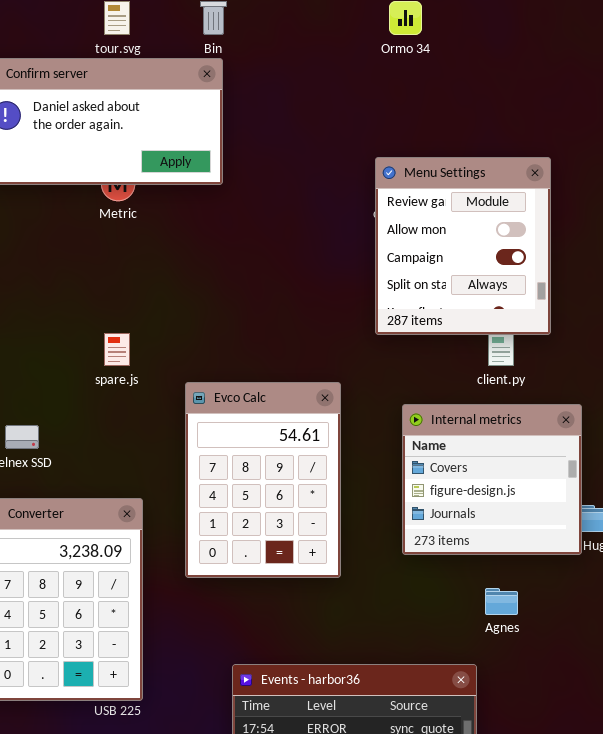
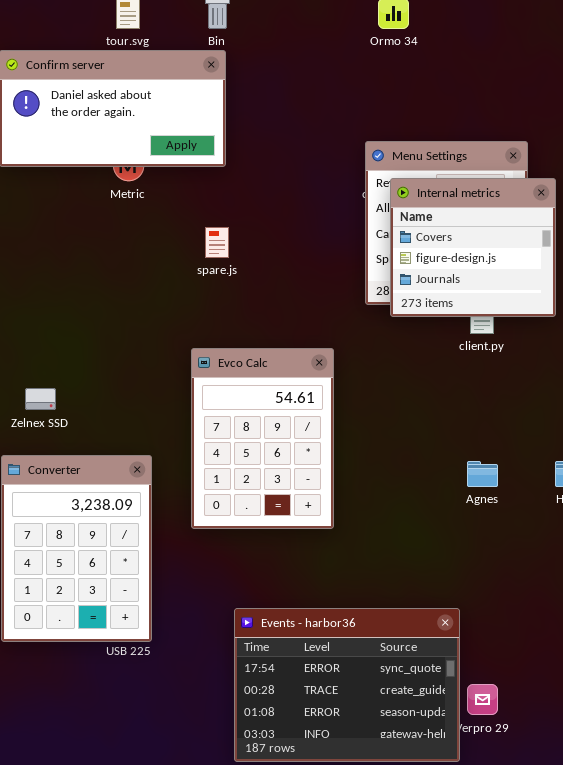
spare.js: [104,333,130,366] -> [205,227,229,258], moved
Internal metrics: [402,404,582,555] -> [390,178,556,317], moved
Agnes: [485,588,518,615] -> [467,461,498,487], moved

